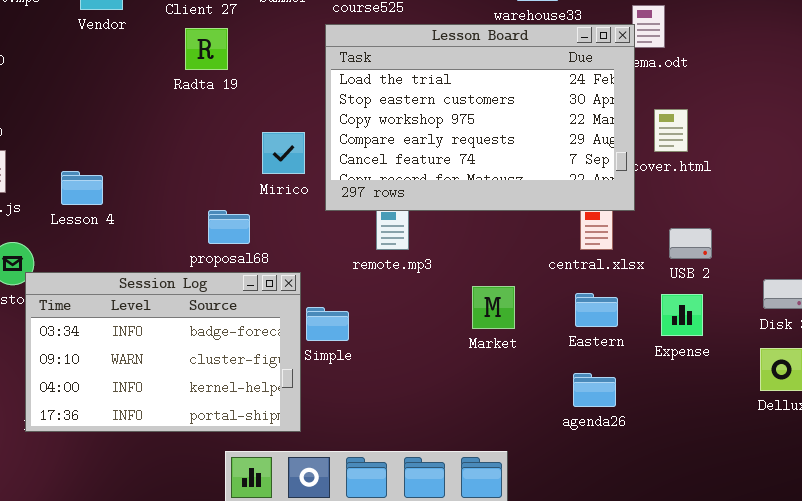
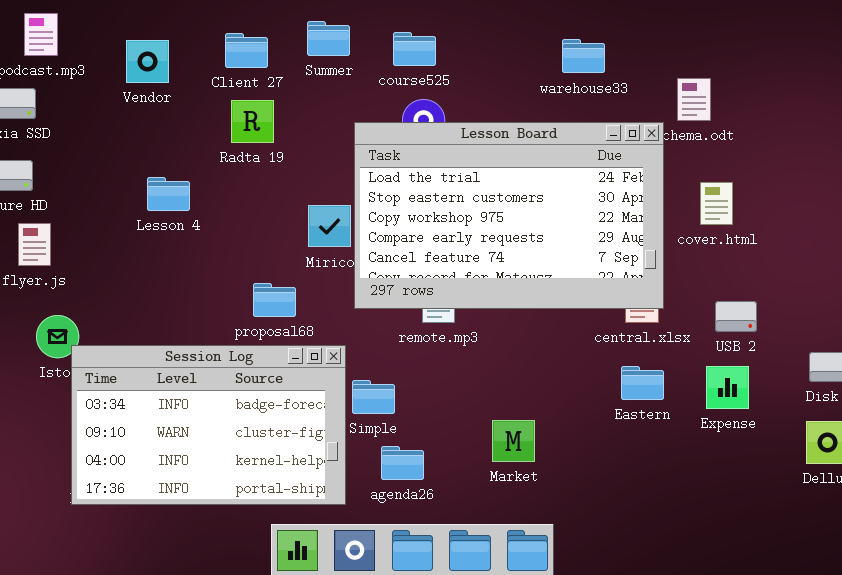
Lesson Board: [325,24,635,211] -> [354,122,664,309], moved
Lesson 4: [61,171,103,205] -> [147,177,190,211], moved
Market: [472,286,515,329] -> [492,420,535,462], moved
agenda26: [573,373,616,407] -> [381,446,424,480], moved

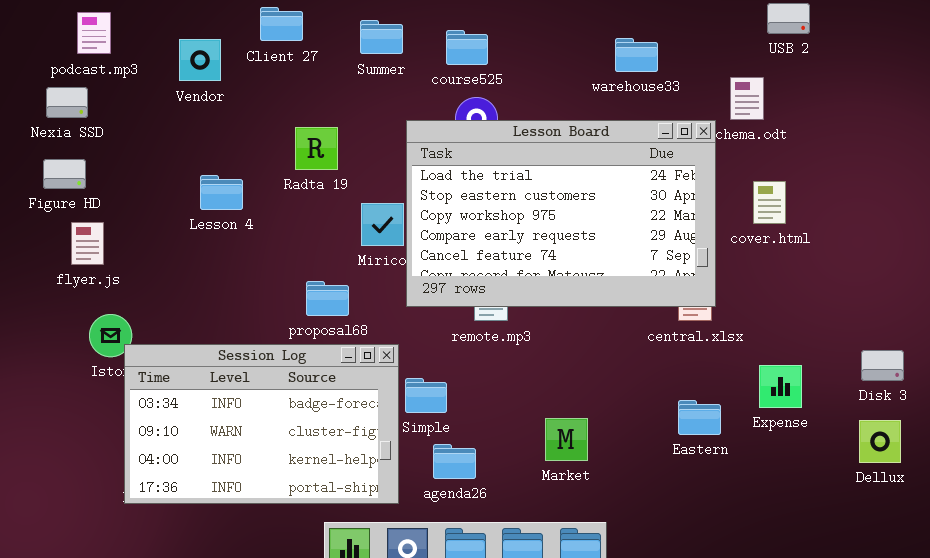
Client 27: [225,33,268,68] -> [260,7,303,41], moved
Radta 19: [231,100,274,143] -> [295,127,338,170], moved
USB 2: [715,301,757,332] -> [767,3,810,34], moved
Eastern: [621,366,664,400] -> [678,400,721,435], moved

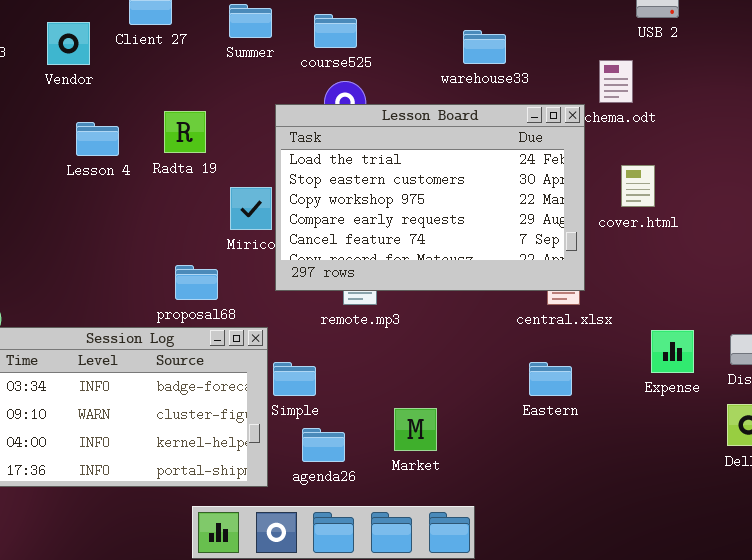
warehouse33: [615,38,658,72] -> [463,30,506,64], moved
Lesson 4: [200,175,243,210] -> [76,122,119,156], moved
Expense: [759,365,802,408] -> [651,330,694,373], moved
Eastern: [678,400,721,435] -> [529,362,572,396], moved
Market: [545,418,588,461] -> [394,408,437,451], moved

